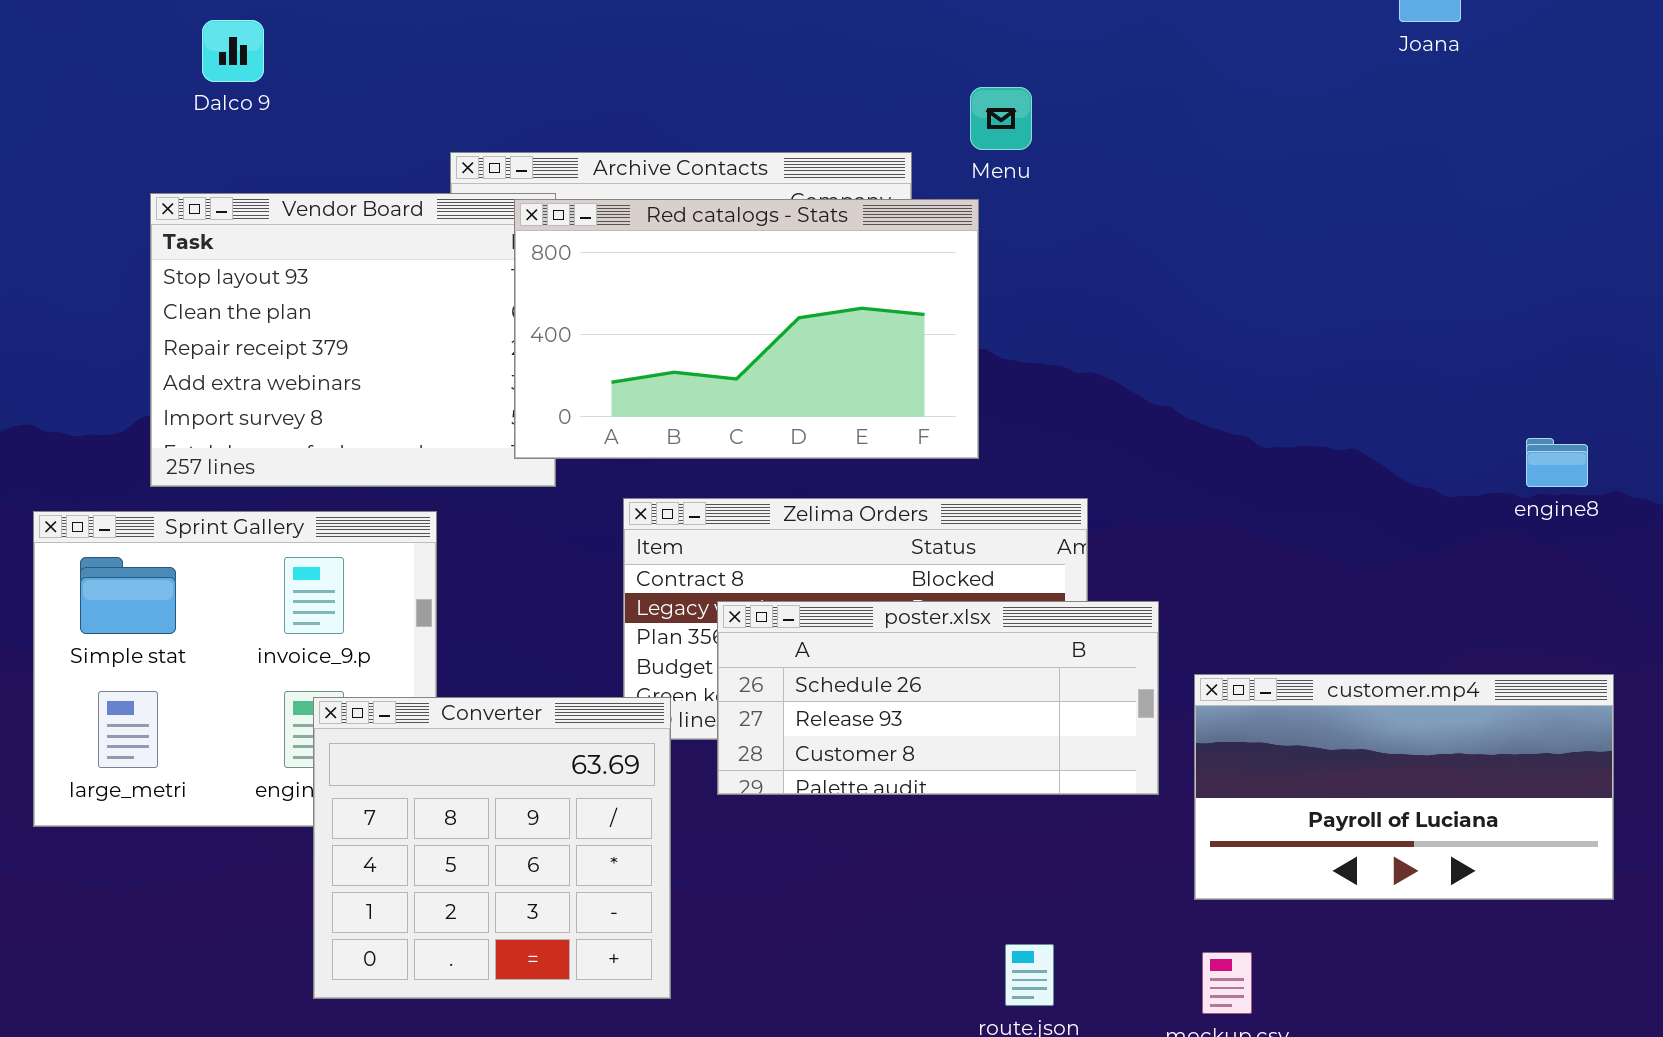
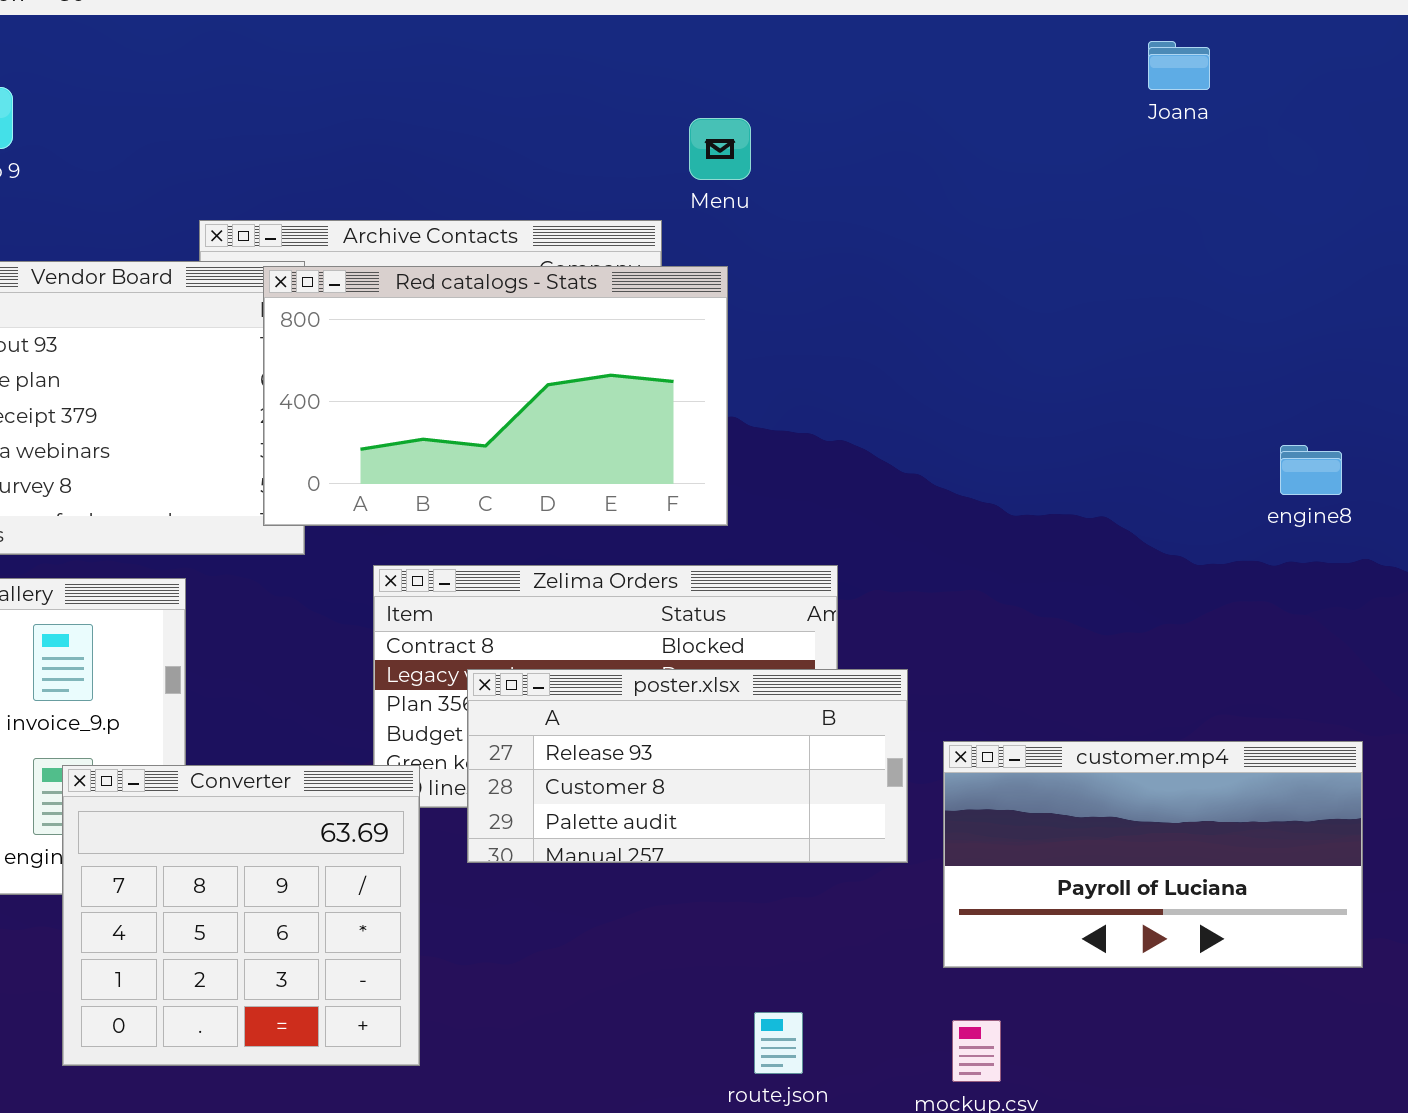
Menu: [970,87,1032,150] -> [689,118,751,180], moved
engine8: [1526,438,1588,487] -> [1280,445,1342,495], moved
poster.xlsx: [717,601,1159,795] -> [467,669,908,863], scrolled down 1 row

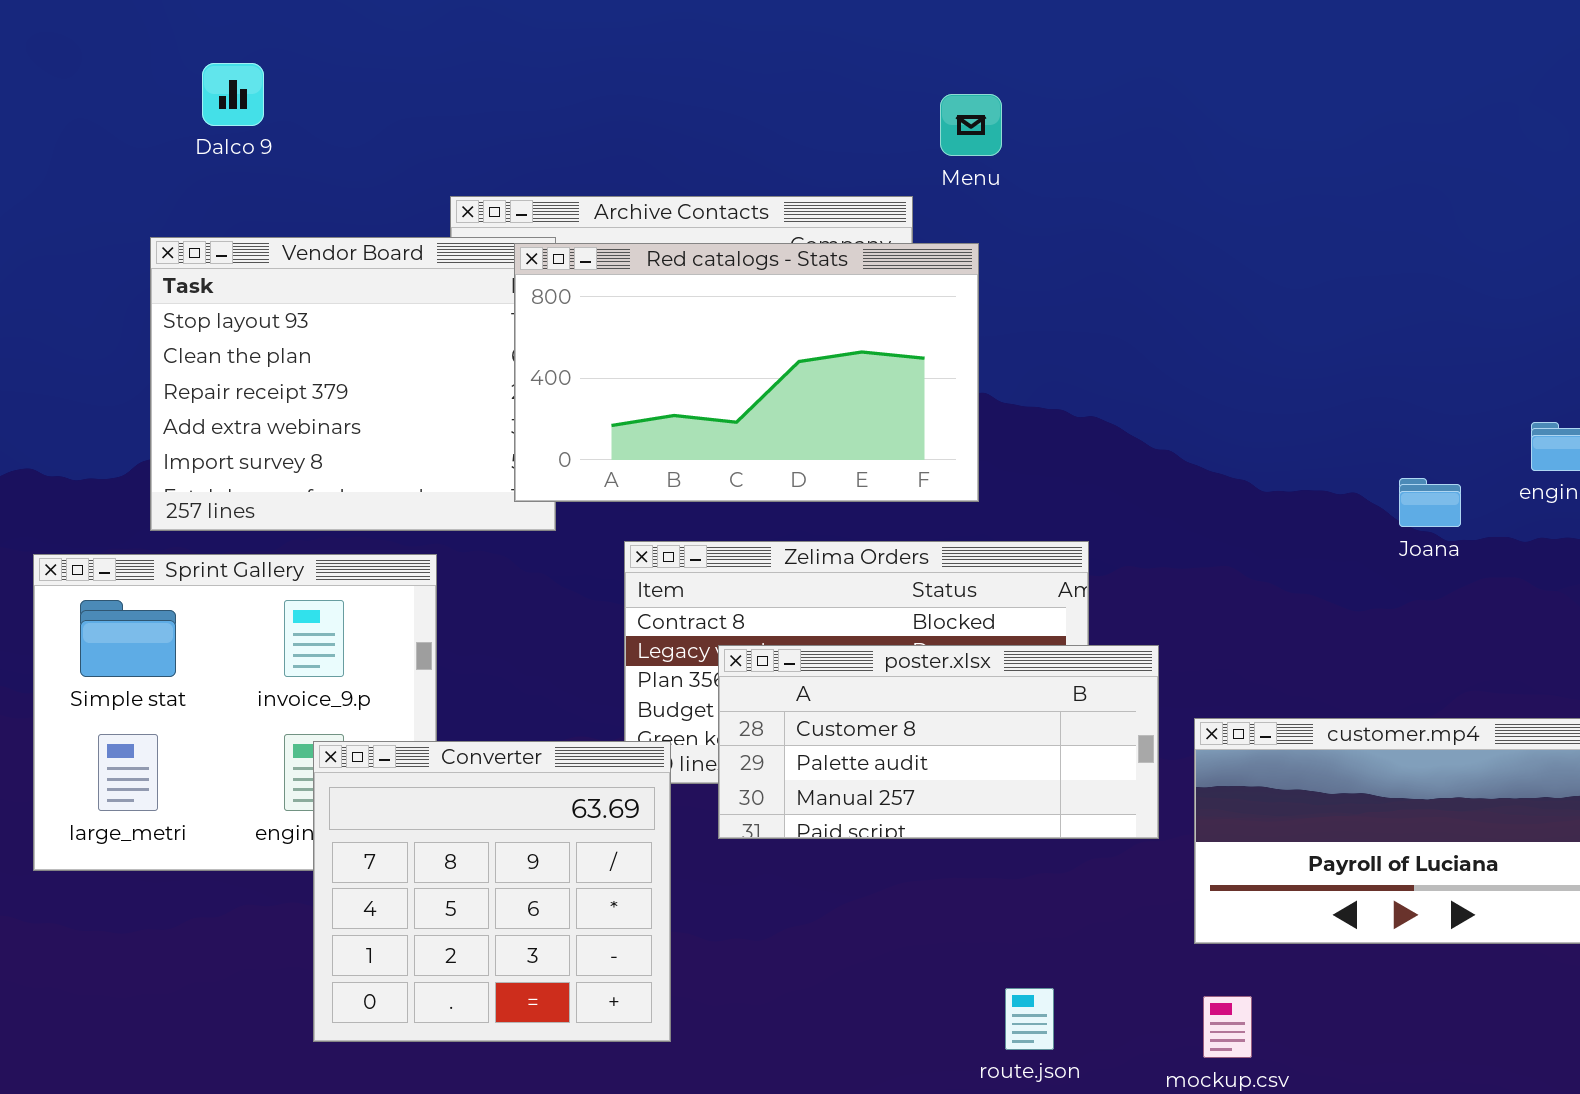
Joana: [1148,41,1210,90] -> [1399,478,1461,527], moved
poster.xlsx: [467,669,908,863] -> [718,645,1159,839], scrolled down 1 row

